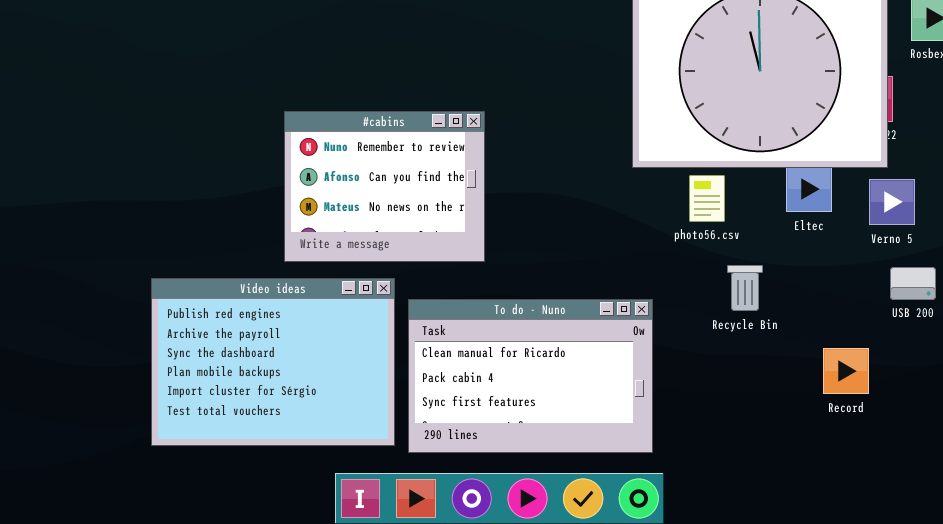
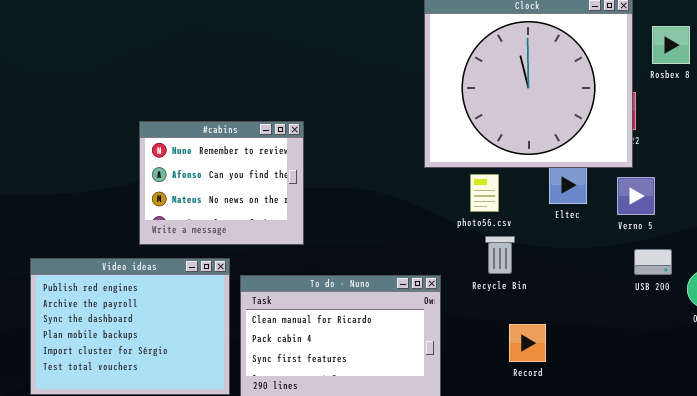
Recycle Bin: [727,265,763,311] -> [485,236,515,274], moved
Record: [823,348,869,394] -> [509,324,546,362], moved

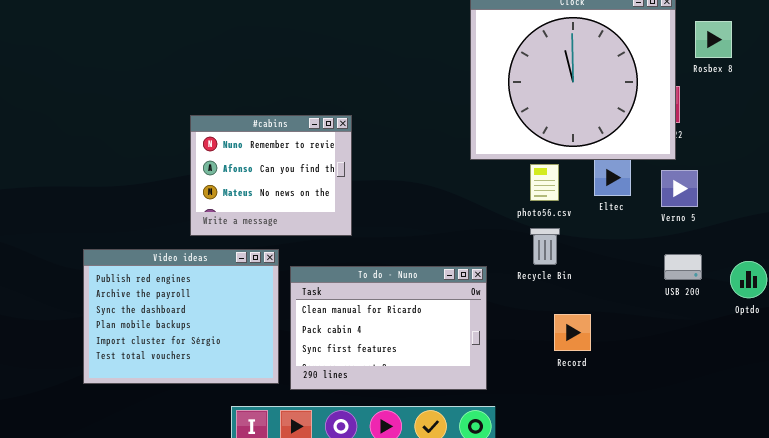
photo56.csv: [470,174,499,212] -> [530,164,559,201], moved
USB 200: [634,249,672,275] -> [664,254,702,280], moved

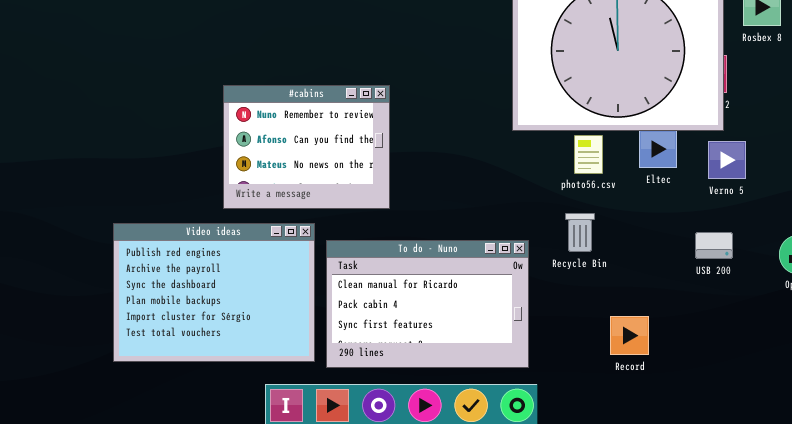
Recycle Bin: [530,228,560,265] -> [565,213,595,252], moved
USB 200: [664,254,702,280] -> [695,232,733,259], moved
Record: [554,314,591,351] -> [610,316,649,355], moved

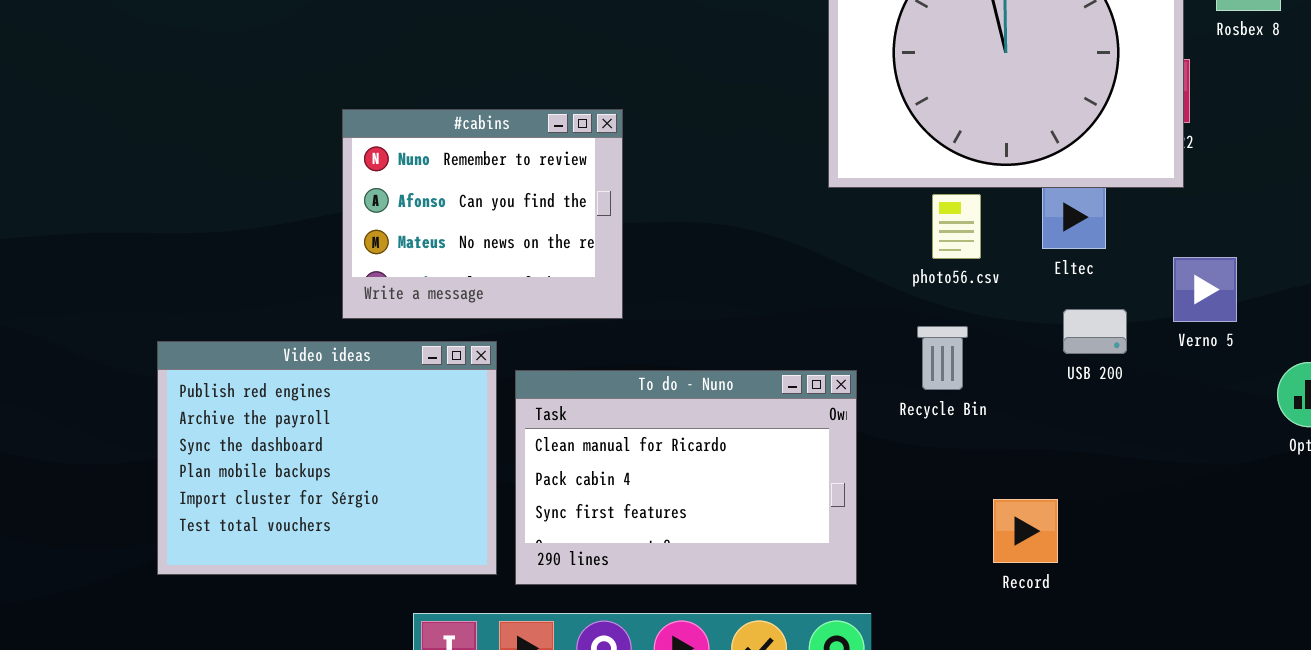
Verno 5: [708,141,746,179] -> [1173,257,1237,322], moved
USB 200: [695,232,733,259] -> [1063,309,1127,354], moved

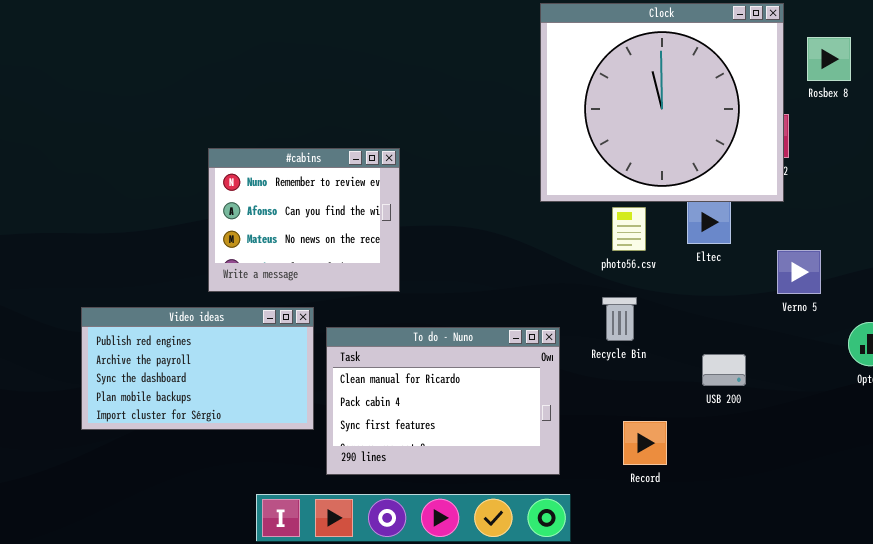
USB 200: [1063,309,1127,354] -> [702,354,746,386], moved
Video ideas: [157,341,497,575] -> [81,307,314,430], resized
Record: [993,499,1058,563] -> [623,421,667,465], moved

